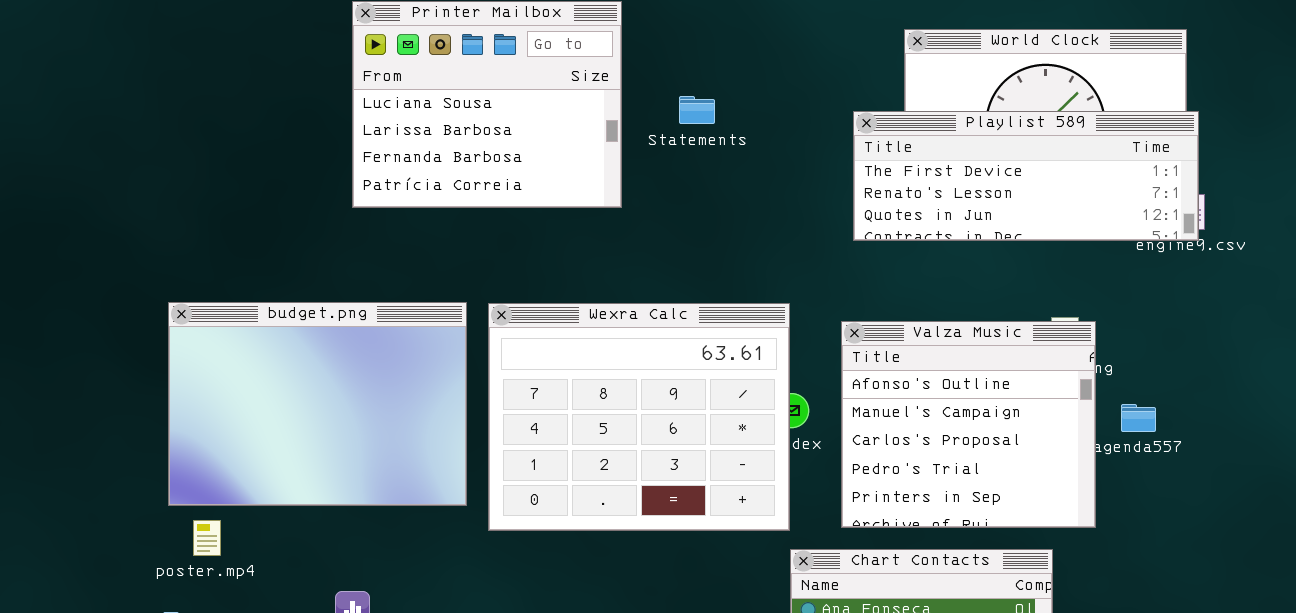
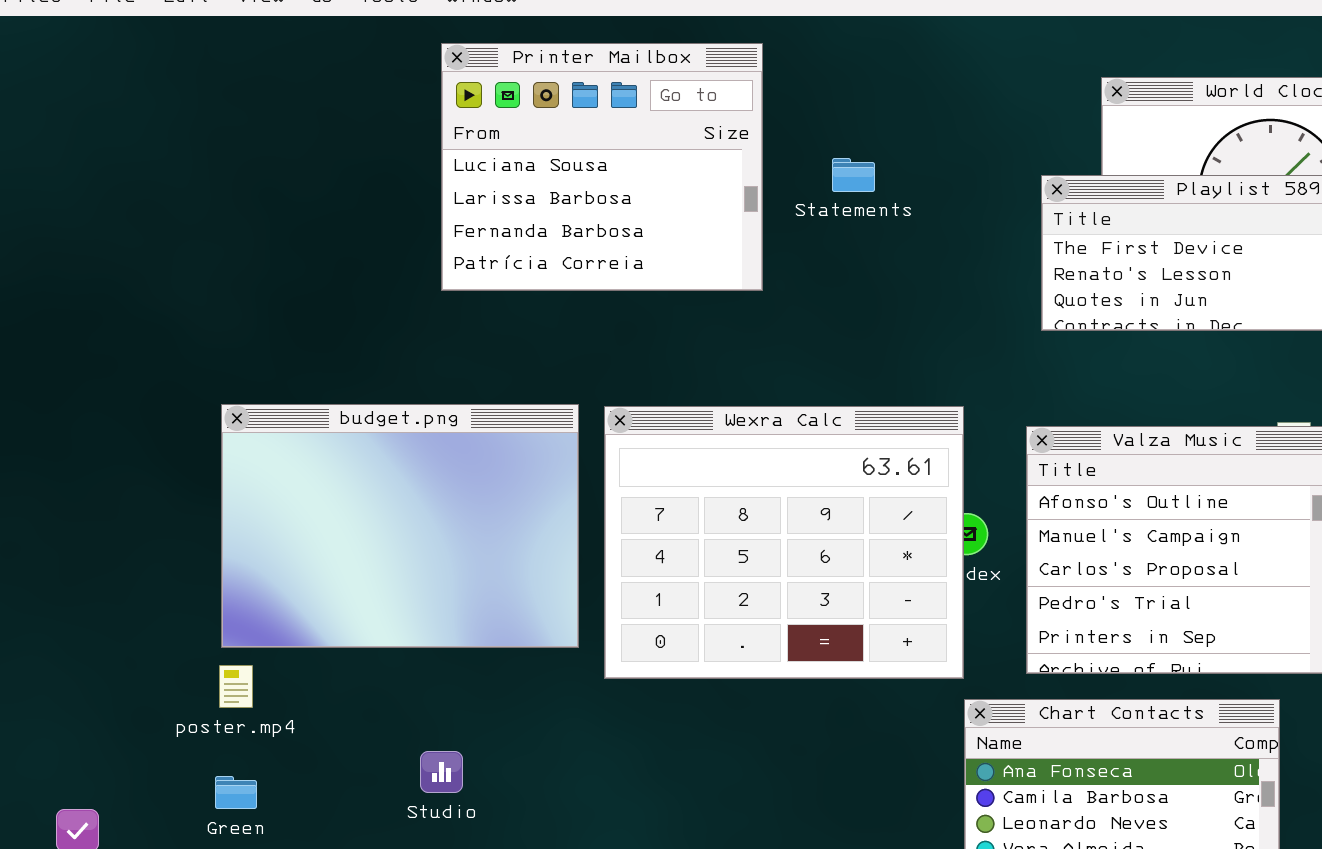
poster.mp4: [193,520,221,556] -> [219,665,253,708], moved

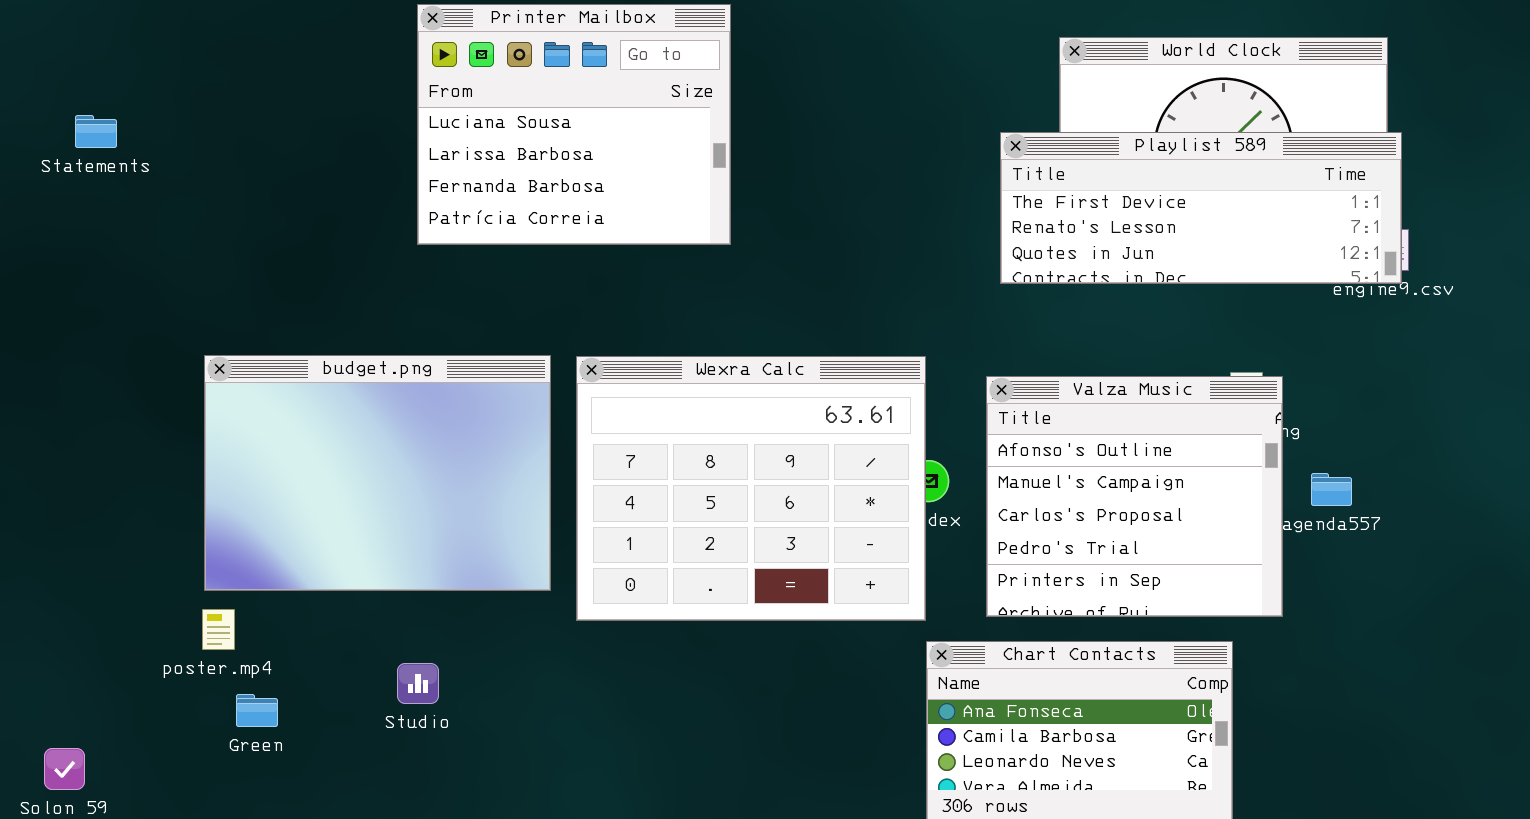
Statements: [832,158,875,192] -> [75,115,117,148], moved
Studio: [420,751,463,793] -> [397,663,439,704], moved
Green: [215,776,257,809] -> [236,694,278,727], moved

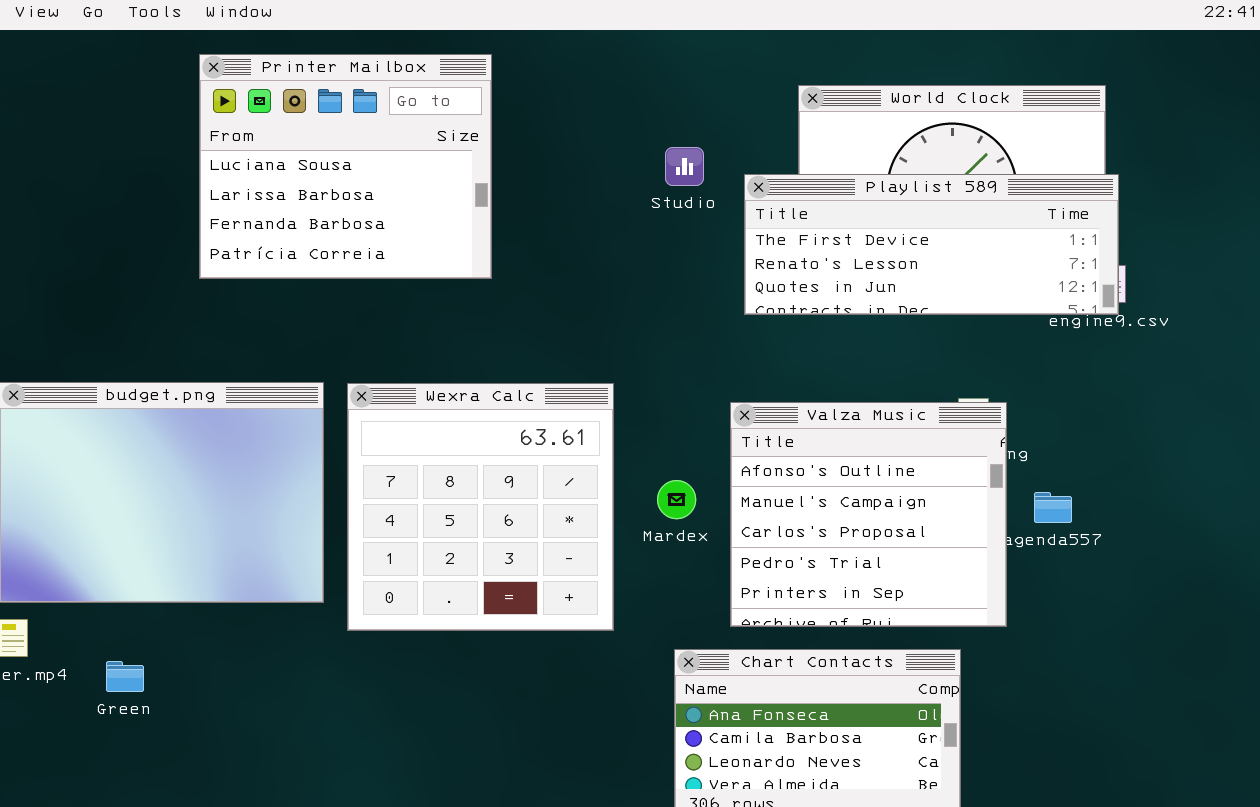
Wexra Calc: [576,356,926,621] -> [347,383,614,631], resized
Studio: [397,663,439,704] -> [665,147,704,186], moved
Green: [236,694,278,727] -> [106,661,144,692], moved

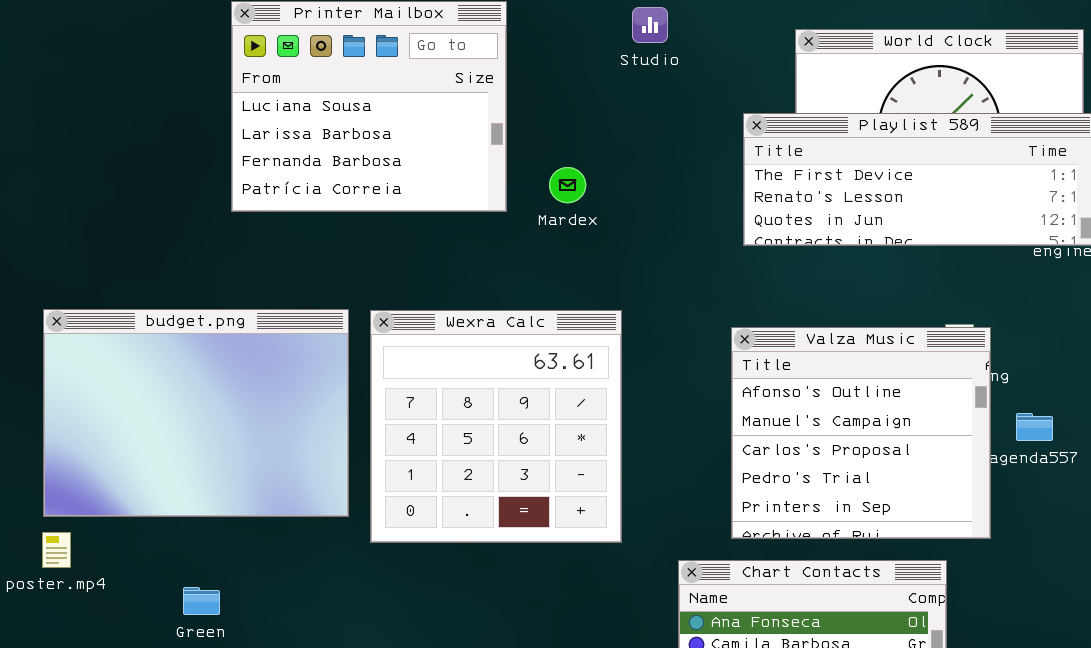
Studio: [665,147,704,186] -> [632,7,668,43], moved
Mardex: [657,480,696,519] -> [549,167,586,203], moved
Green: [106,661,144,692] -> [183,587,220,615], moved

